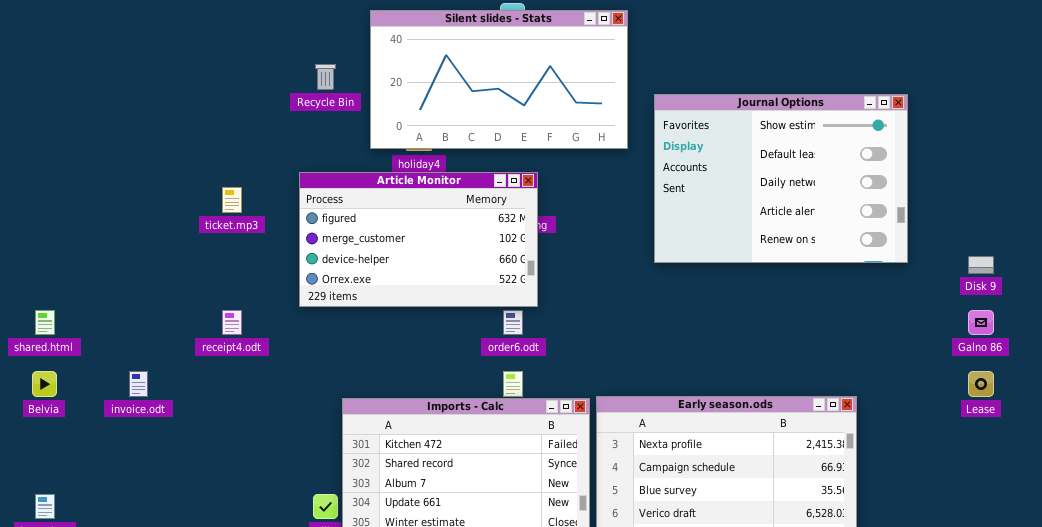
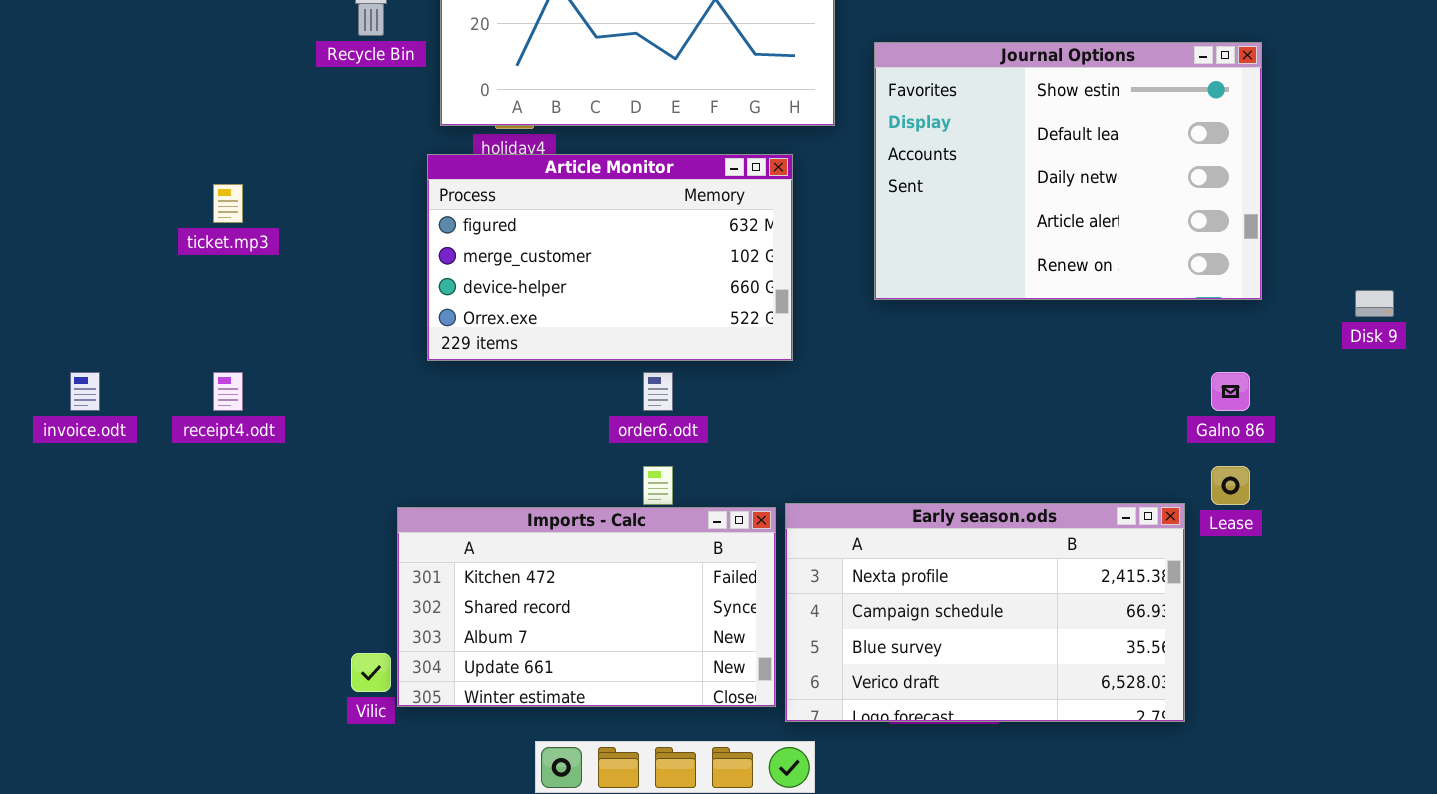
Article Monitor: [299,172,538,307] -> [427,154,793,361], moved
Galno 86: [968,310,994,335] -> [1211,372,1250,411], moved
invoice.odt: [129,371,148,397] -> [70,372,100,411], moved
Lease: [968,371,994,397] -> [1211,466,1250,505], moved

